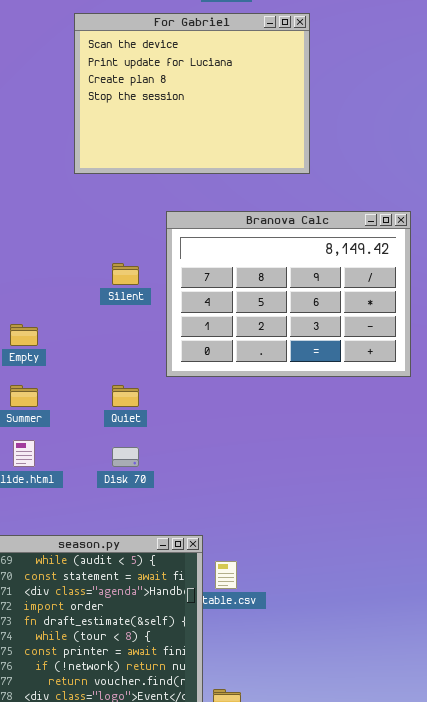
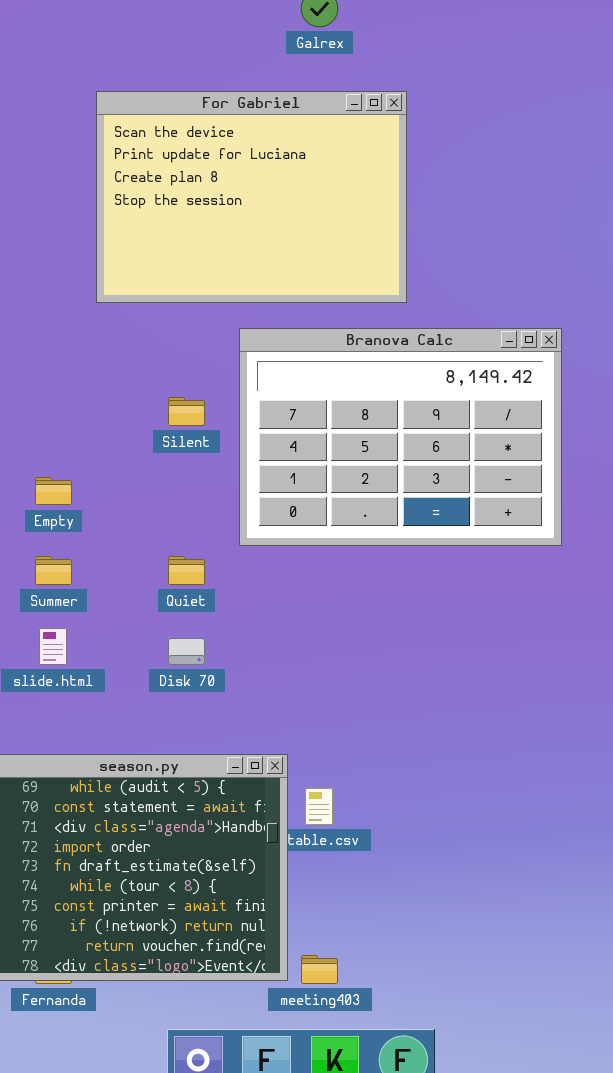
For Gabriel: [74,13,310,174] -> [96,91,407,303], moved

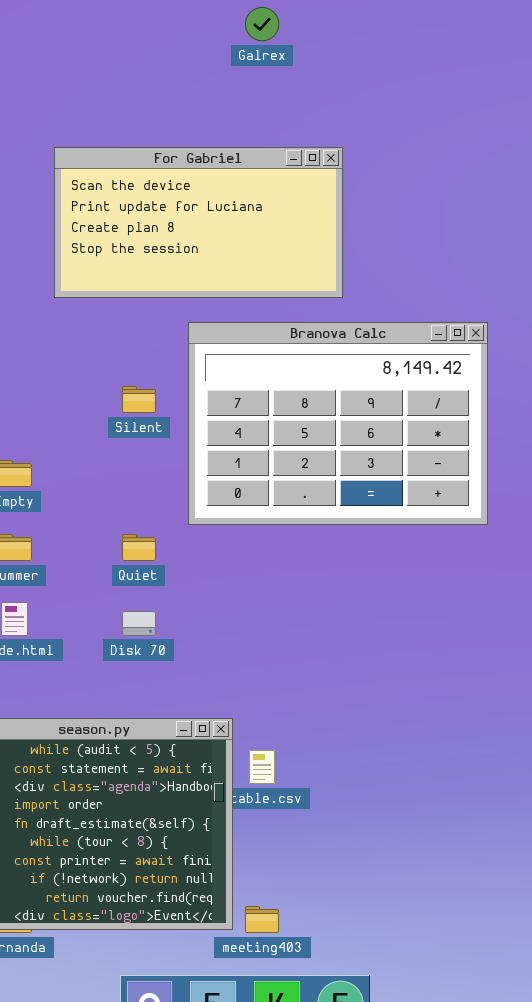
For Gabriel: [96,91,407,303] -> [54,147,343,298], resized

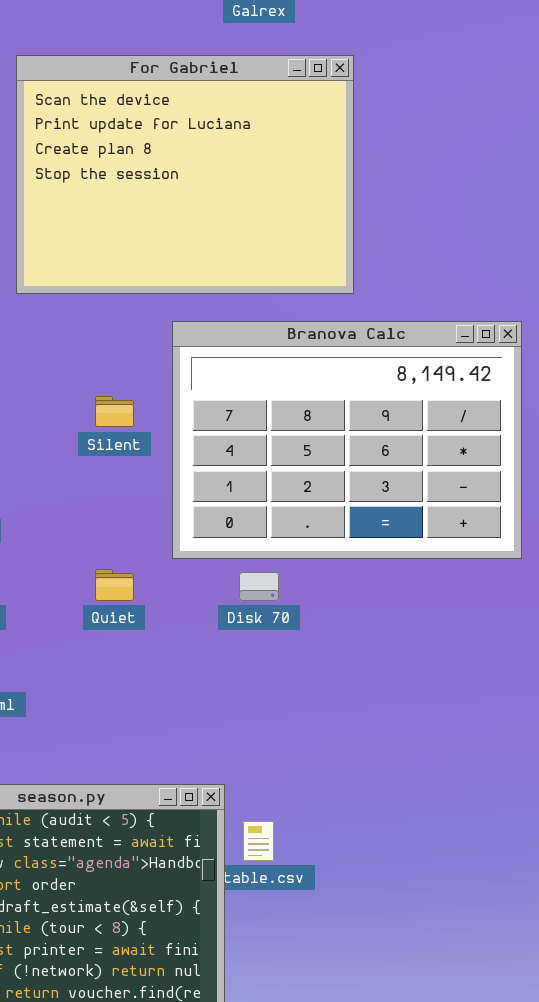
For Gabriel: [54,147,343,298] -> [16,55,354,294], resized
Disk 70: [122,611,156,636] -> [239,572,279,601], moved

